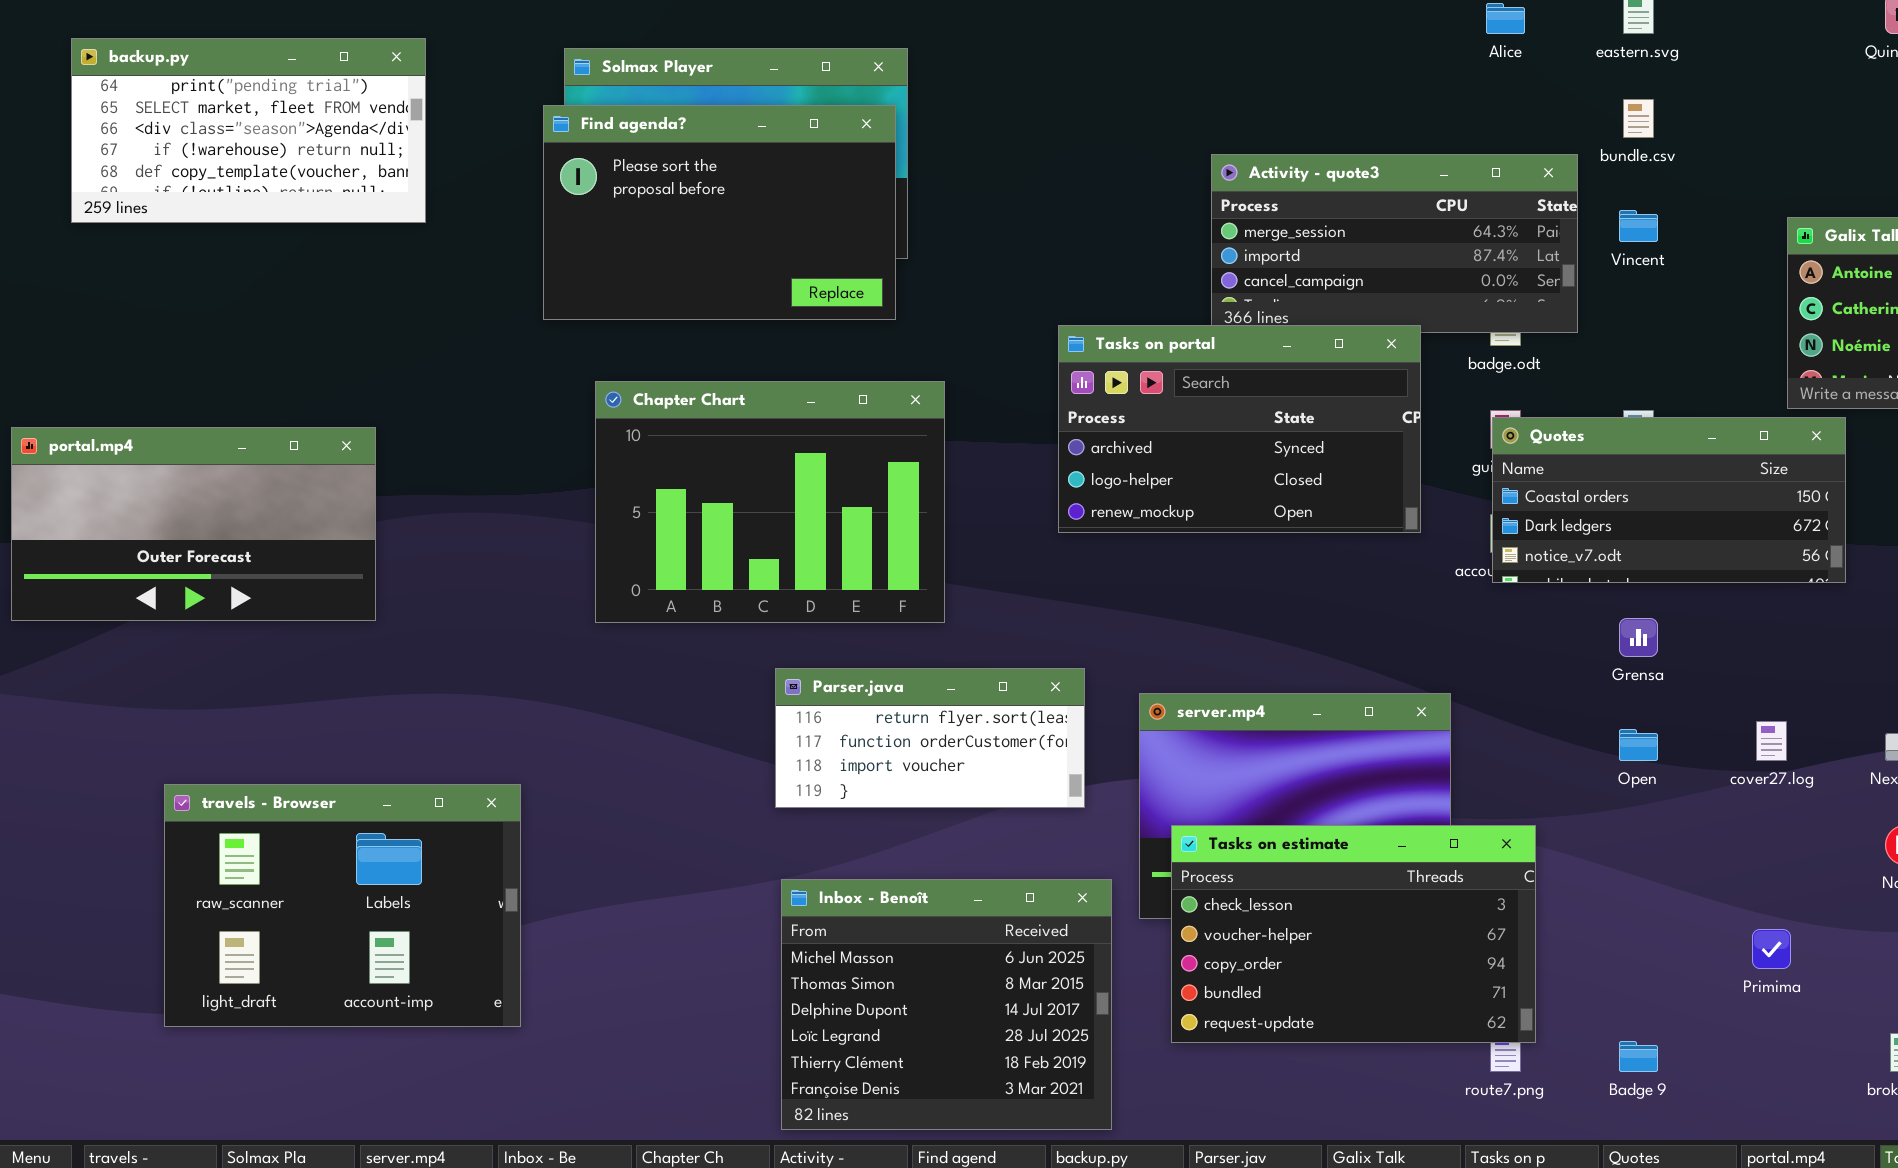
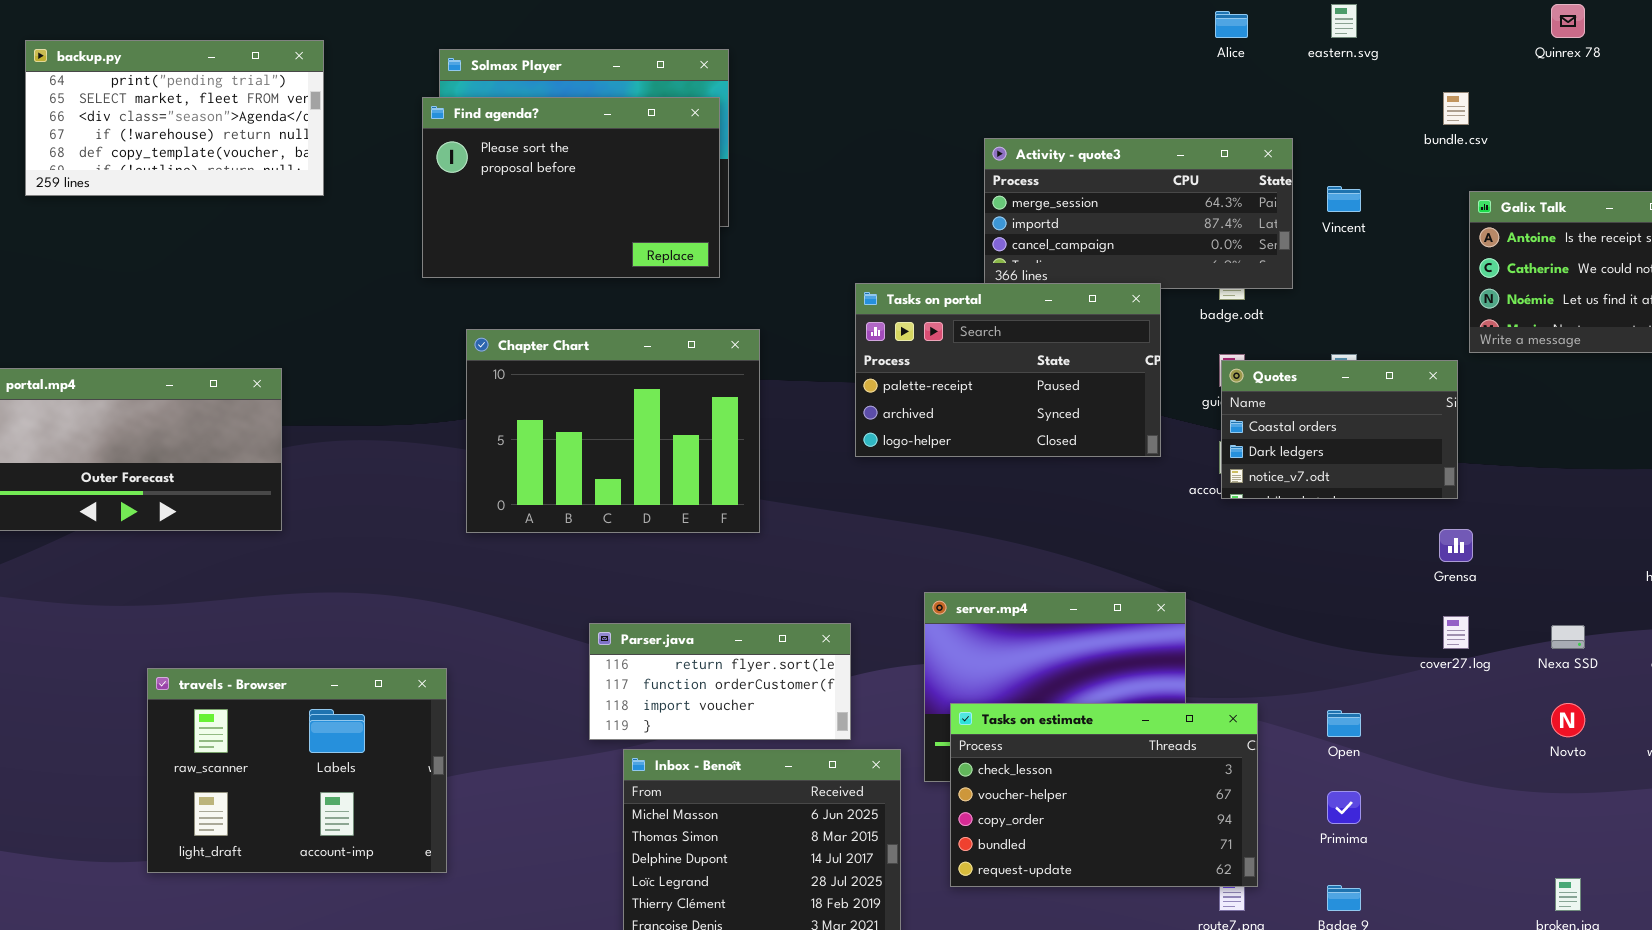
bundle.csv: [1623,99,1654,138] -> [1443,92,1469,125], moved
Tasks on portal: [1058,325,1421,533] -> [855,283,1161,457], scrolled up 1 row
Quotes: [1492,417,1846,583] -> [1221,360,1458,499], resized
Grensa: [1619,618,1658,657] -> [1439,529,1473,562], moved
Parser.java: [775,668,1085,808] -> [589,623,851,740], moved
Open: [1619,729,1658,761] -> [1327,710,1361,737], moved
travels - Browser: [164,784,521,1027] -> [147,668,447,873], moved
Primima: [1752,929,1791,969] -> [1327,791,1361,824], moved

